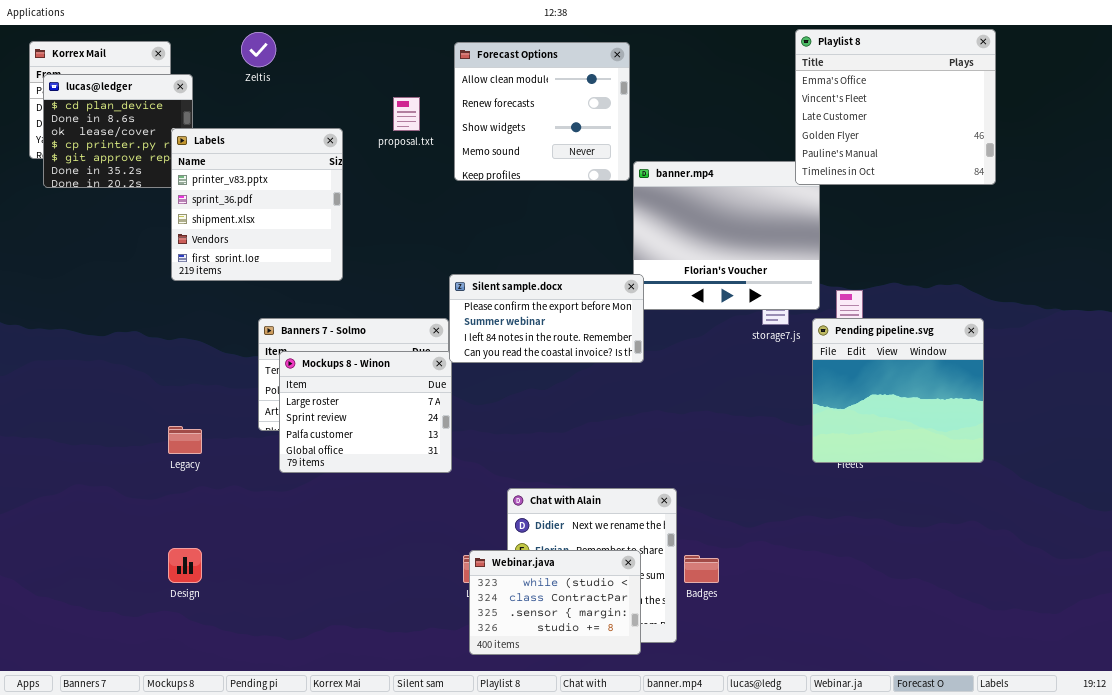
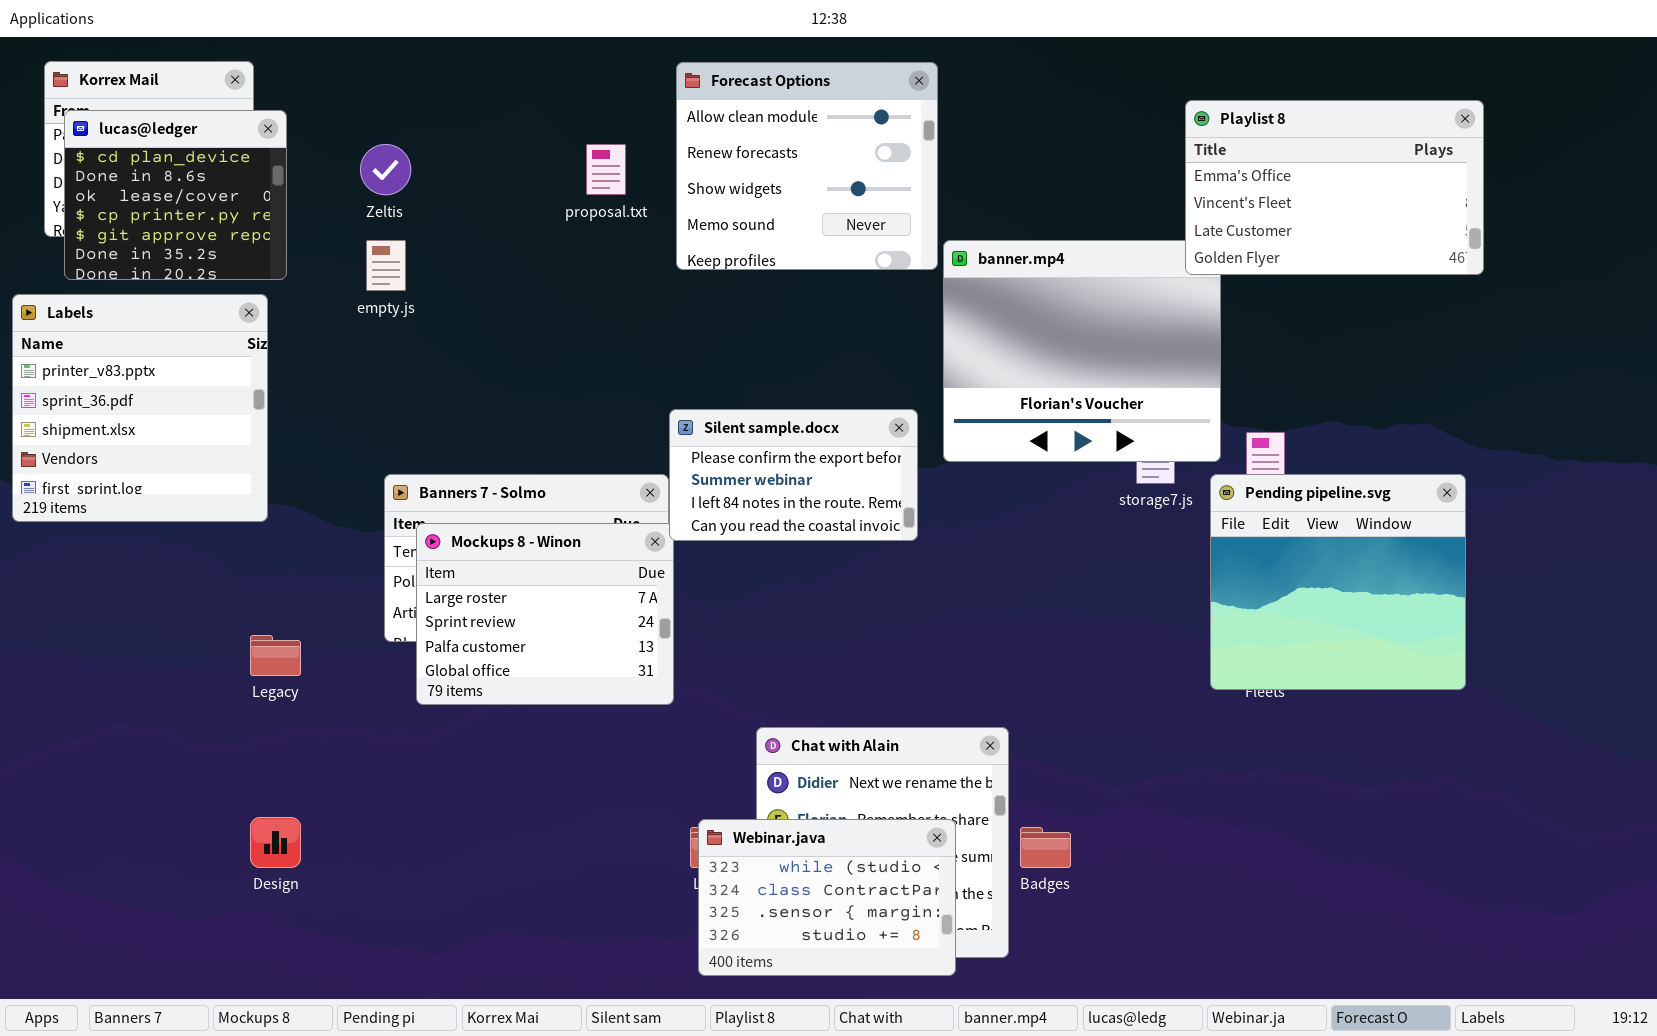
Playlist 8: [795,29,996,185] -> [1185,100,1484,275], resized
Zeltis: [241,32,276,67] -> [360,144,411,195], moved
Labels: [171,128,343,281] -> [12,294,268,522], moved
Silent sample.docx: [449,274,644,363] -> [669,409,918,541], resized

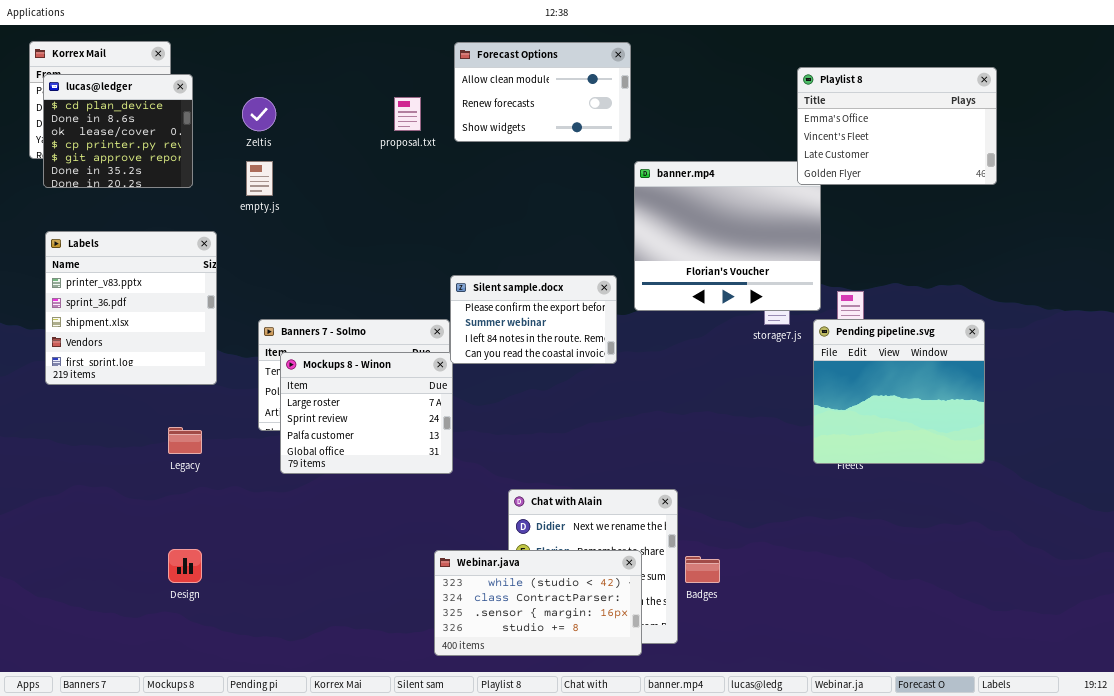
Forecast Options: [676,62,938,270] -> [454,42,631,142], resized
Labels: [12,294,268,522] -> [45,231,217,385], moved
Webinar.java: [698,819,956,976] -> [434,550,642,656], resized

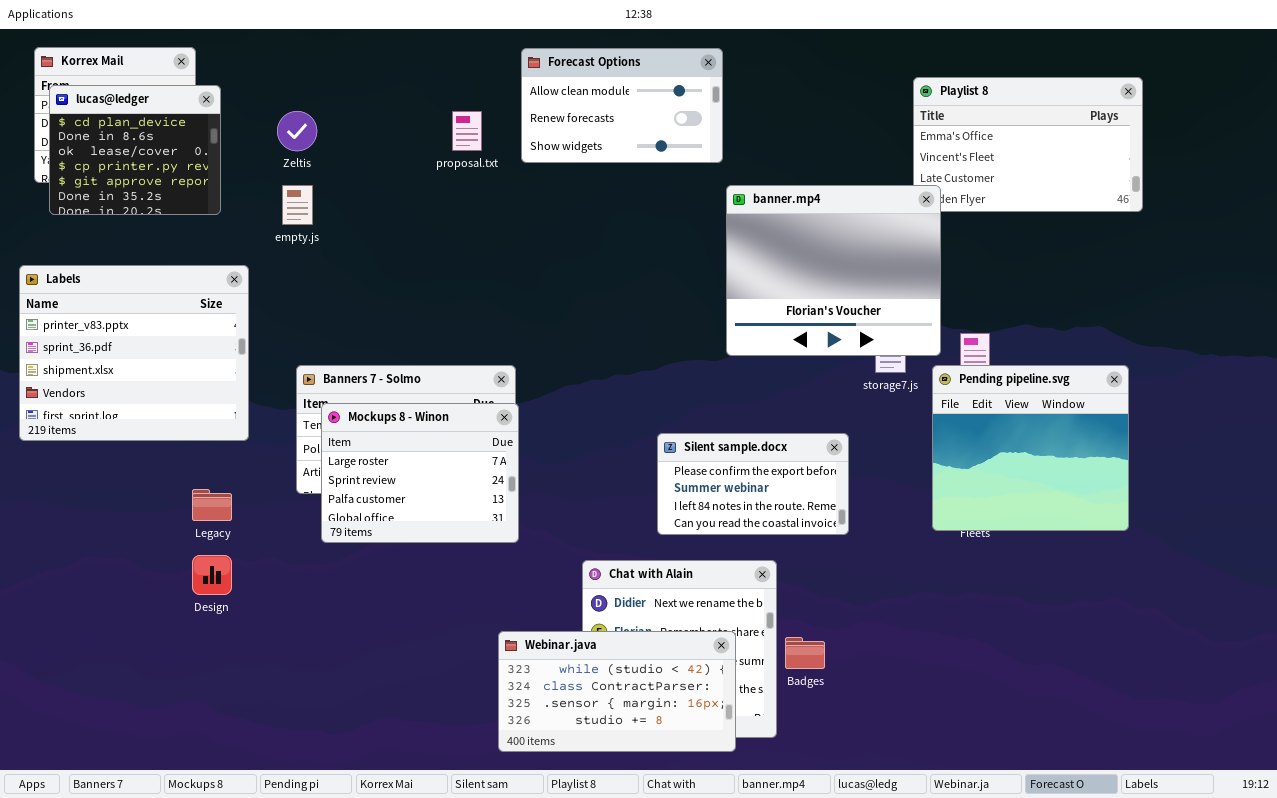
banner.mp4: [634,161,821,311] -> [726,185,941,356], raised
Labels: [45,231,217,385] -> [19,265,249,441], resized
Silent sample.docx: [450,275,617,364] -> [657,433,849,535], moved
Design: [168,549,202,583] -> [192,555,232,595], moved

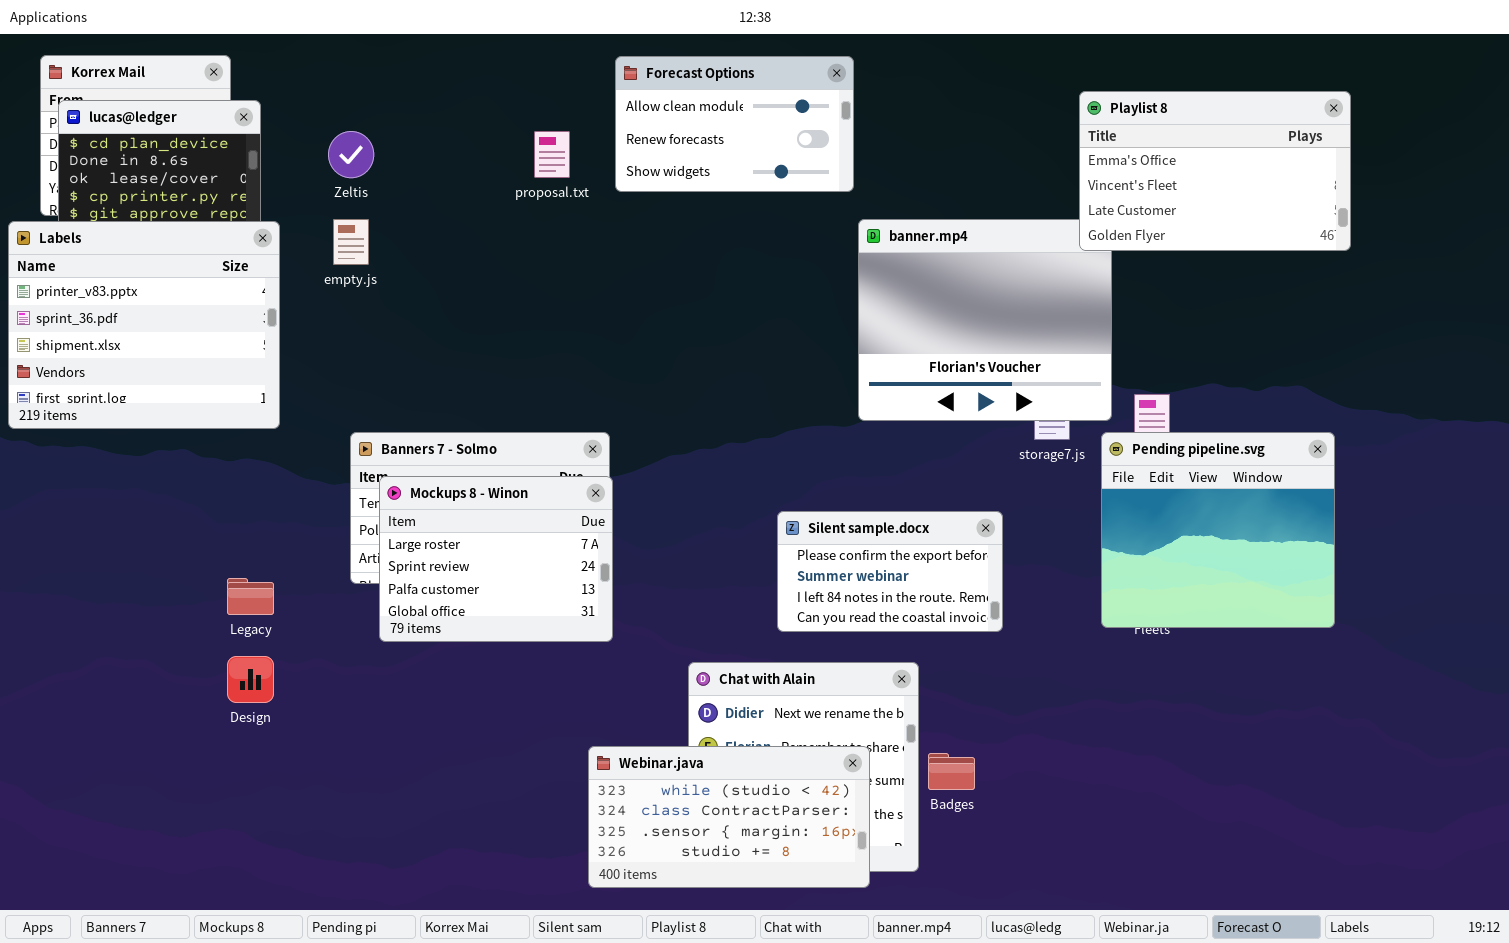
Playlist 8: [913,77,1143,212] -> [1079,91,1351,251], raised
Labels: [19,265,249,441] -> [8,221,280,429], moved

